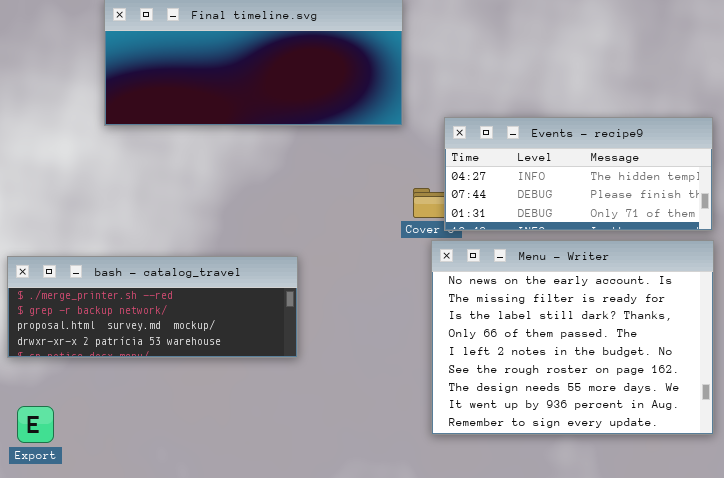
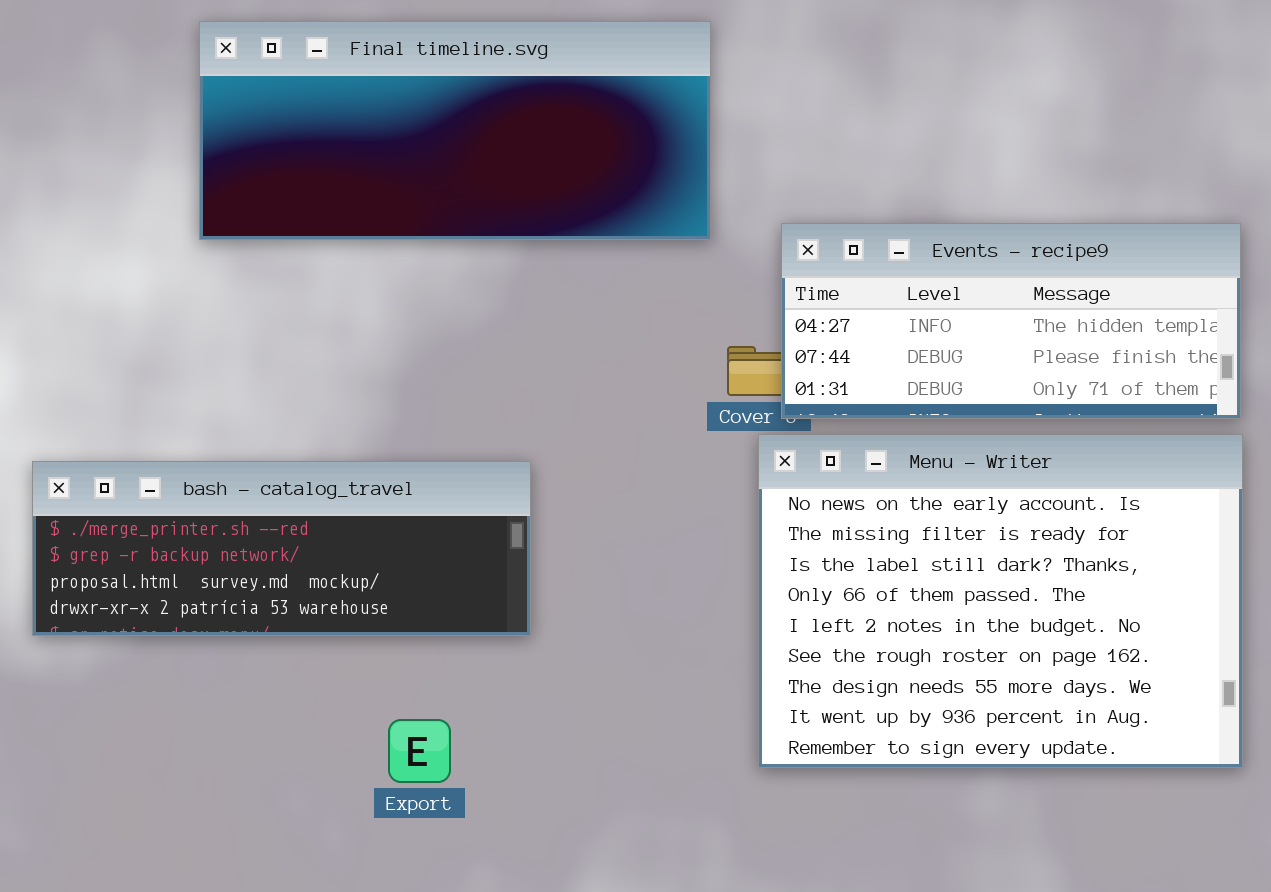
Export: [17,406,54,443] -> [388,719,451,783], moved

